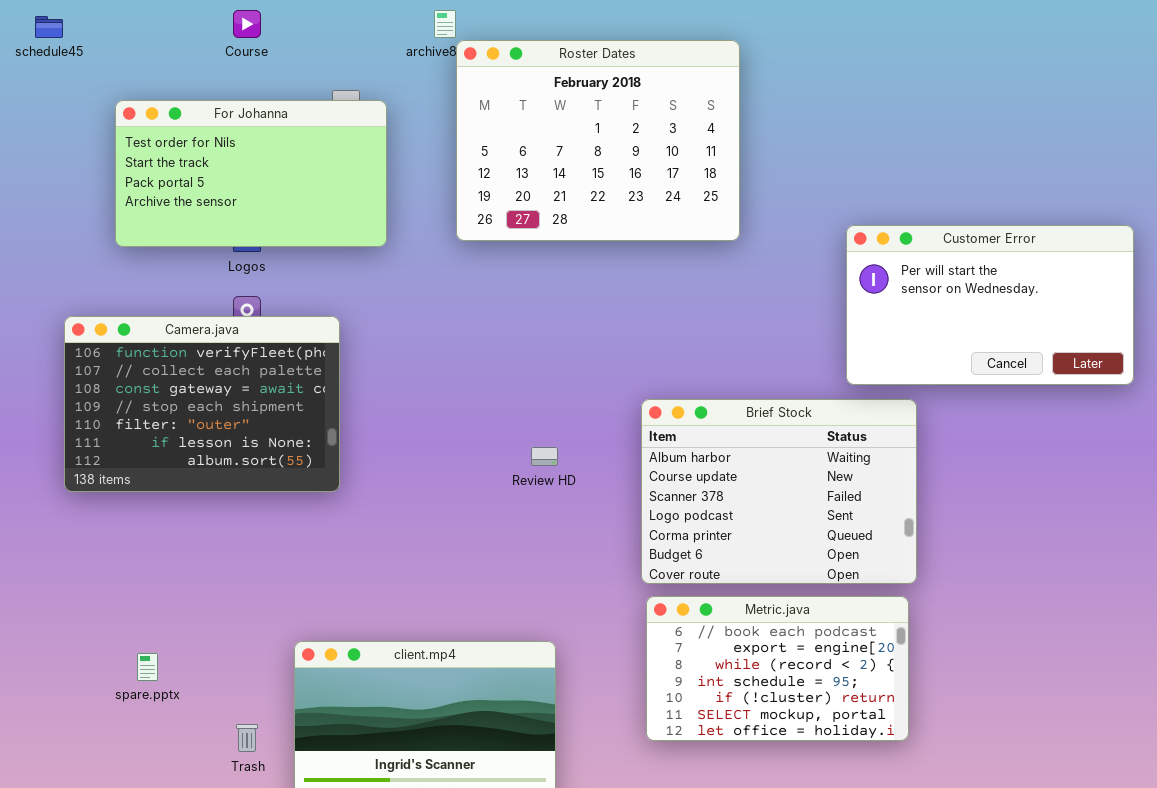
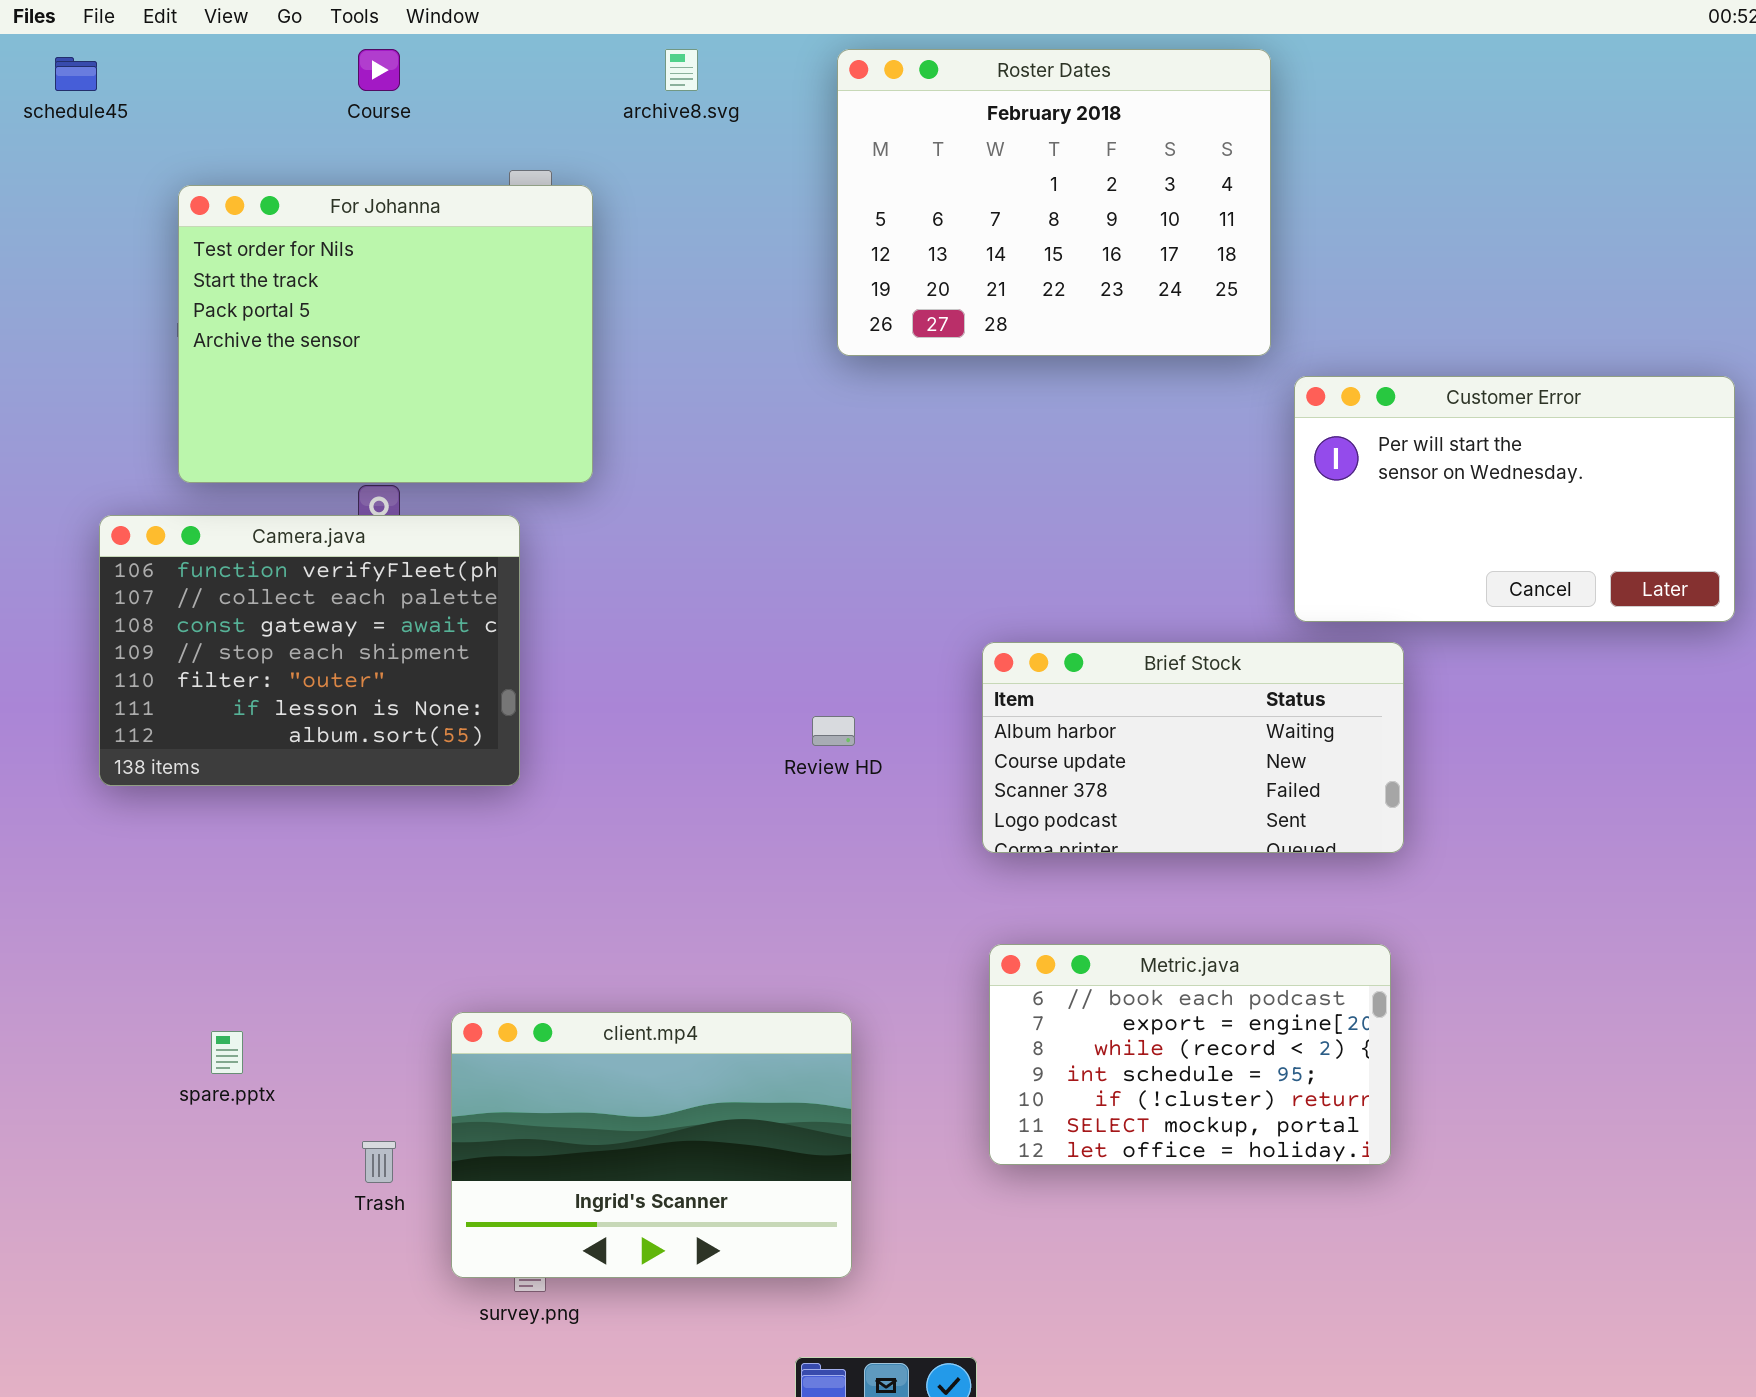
Roster Dates: [456,40,740,241] -> [837,49,1271,356], moved
For Johanna: [115,100,387,247] -> [178,185,593,483], resized
Brief Stock: [641,399,917,584] -> [982,642,1404,853], resized

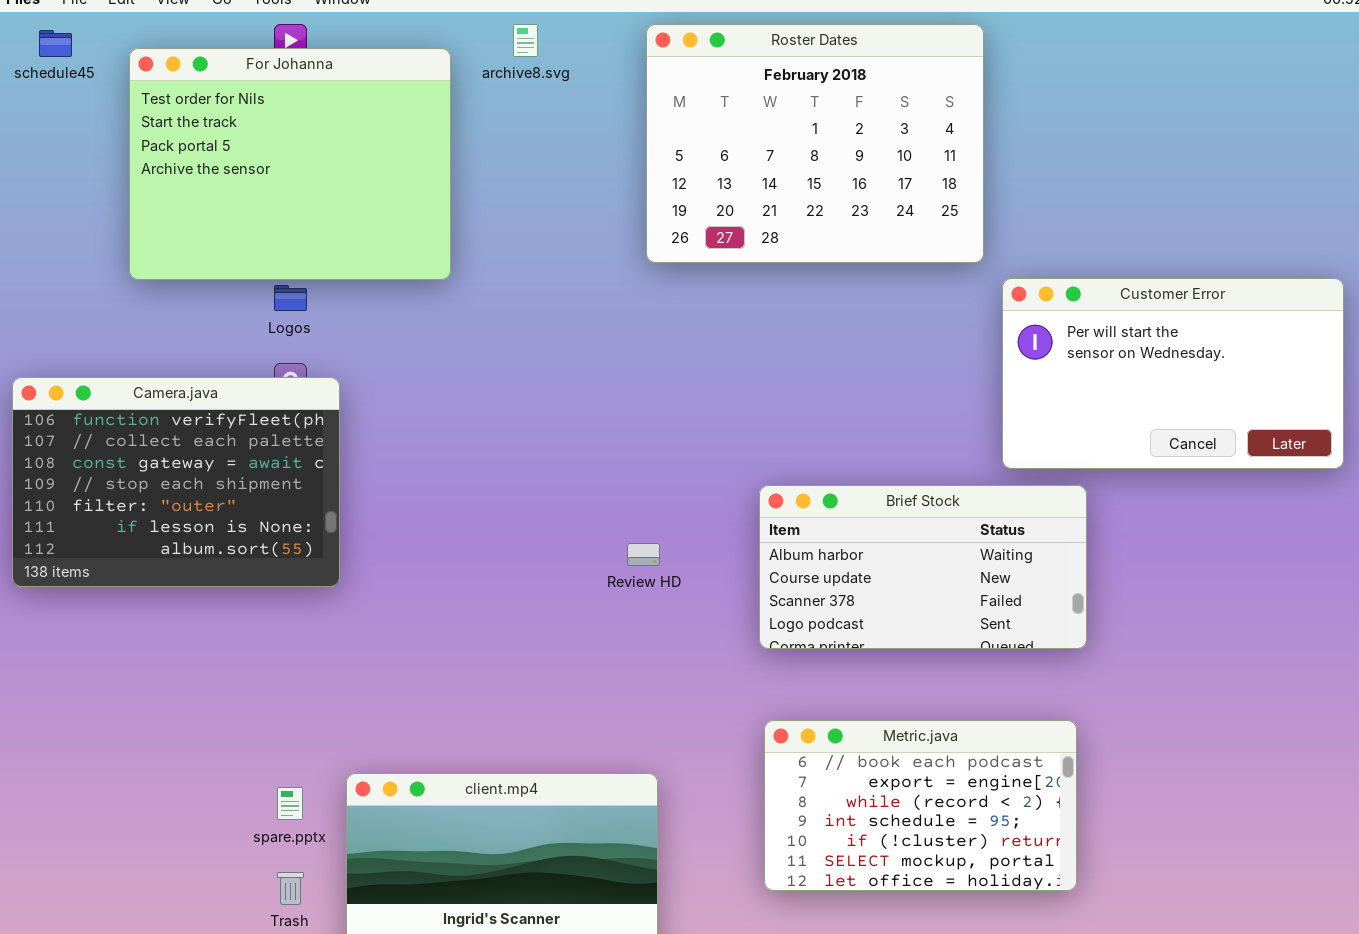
For Johanna: [178,185,593,483] -> [129,48,451,280], moved
Camera.java: [99,515,520,786] -> [12,377,340,587], moved
spare.pptx: [211,1031,243,1074] -> [277,787,303,820], moved

